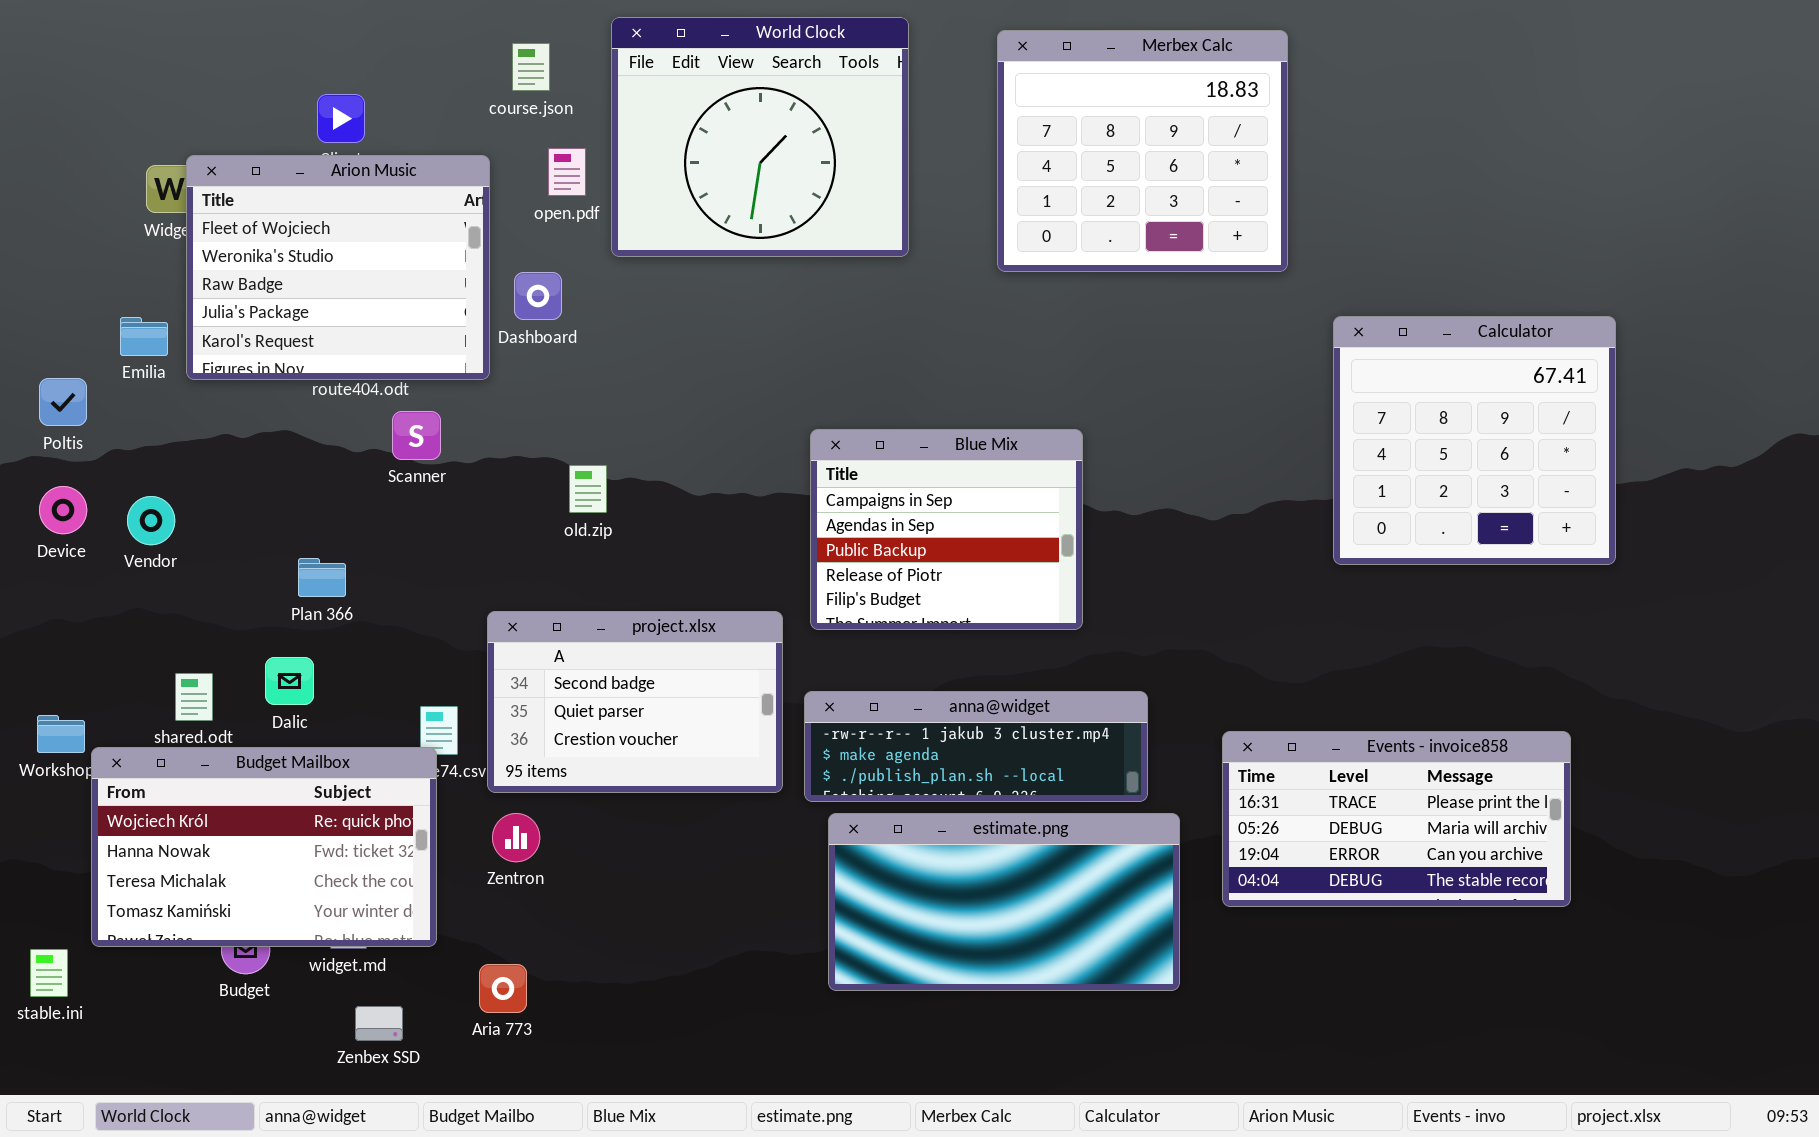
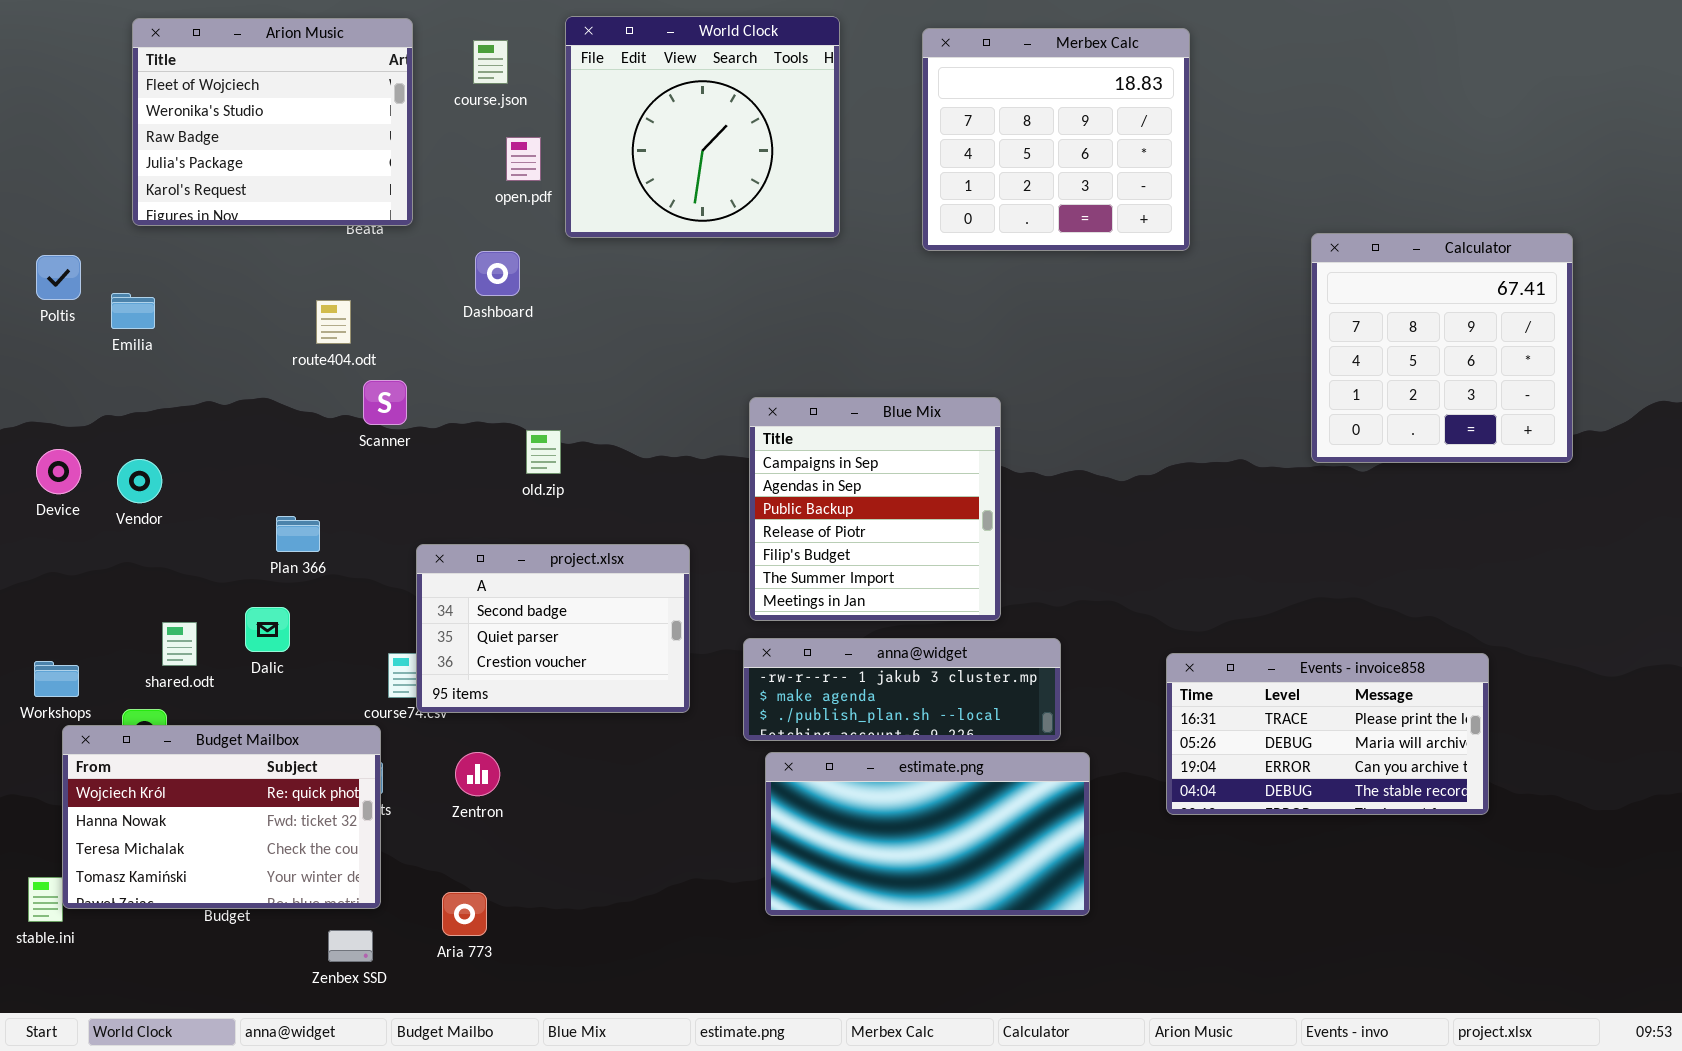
Arion Music: [186,155,490,380] -> [132,18,413,226], moved
Calculator: [1333,316,1616,565] -> [1311,233,1573,463], moved
Poltis: [39,378,87,426] -> [36,255,81,300], moved
Blue Mix: [810,429,1083,630] -> [749,397,1001,621], resized
project.xlsx: [487,611,783,793] -> [416,544,690,713], moved
Events - invoice858: [1222,731,1571,907] -> [1166,653,1489,815], moved
Budget Mailbox: [91,747,437,947] -> [62,725,381,909], moved

